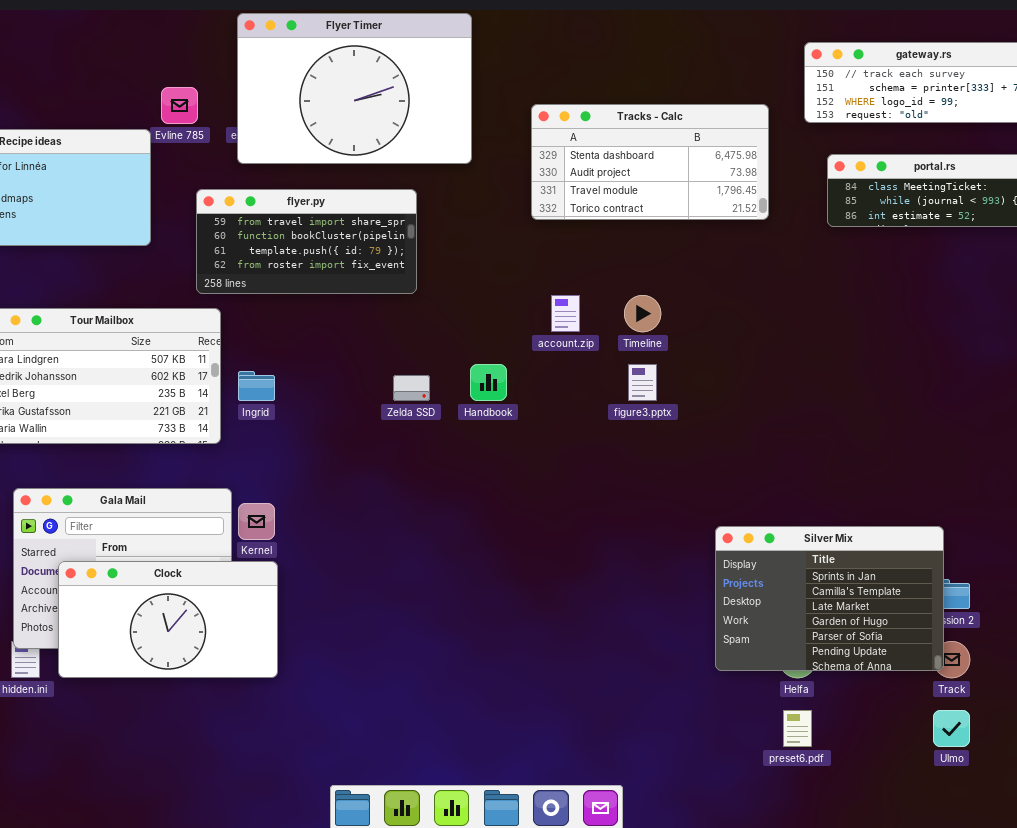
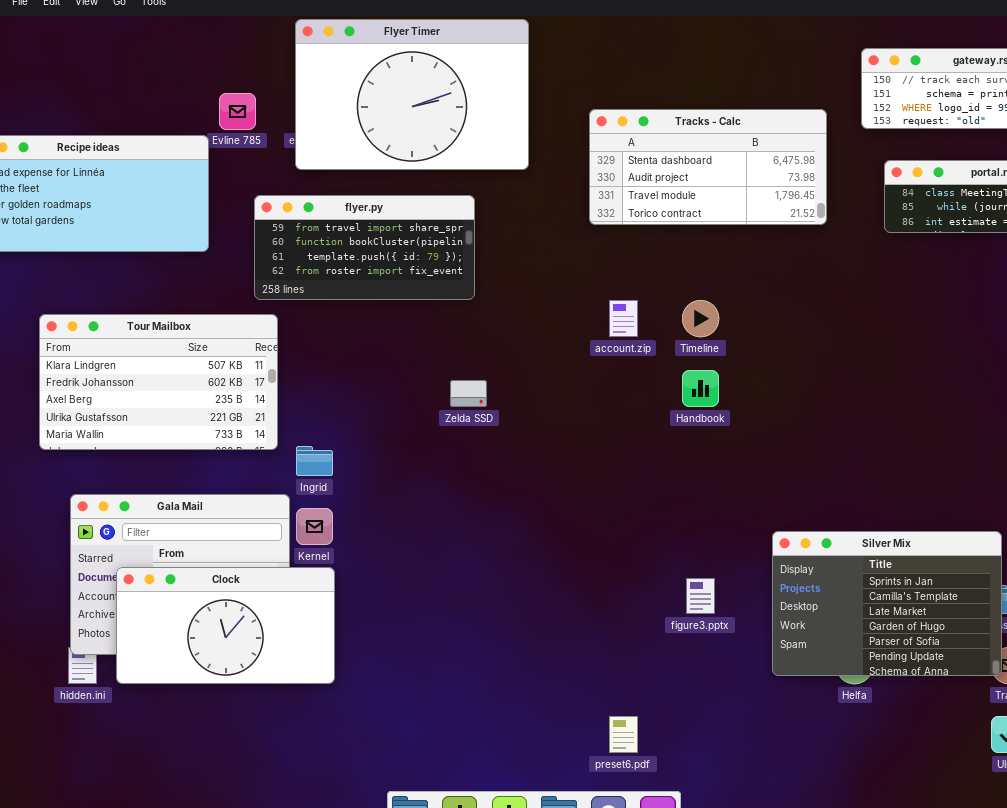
Handbook: [470,364,507,401] -> [682,370,719,407], moved
figure3.pptx: [628,364,657,401] -> [686,578,715,614], moved
Ingrid: [238,371,275,401] -> [296,446,333,476], moved
preset6.pdf: [783,710,812,747] -> [609,716,638,753], moved

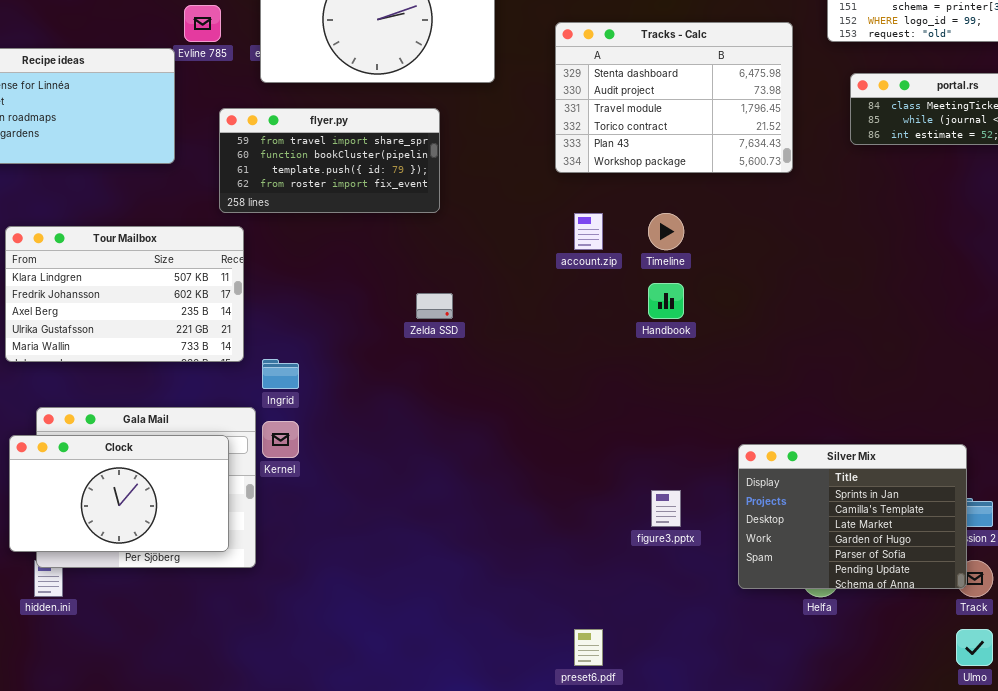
Tracks - Calc: [589,109,827,225] -> [555,22,793,173], resized
Clock: [116,567,335,684] -> [9,435,229,552], moved

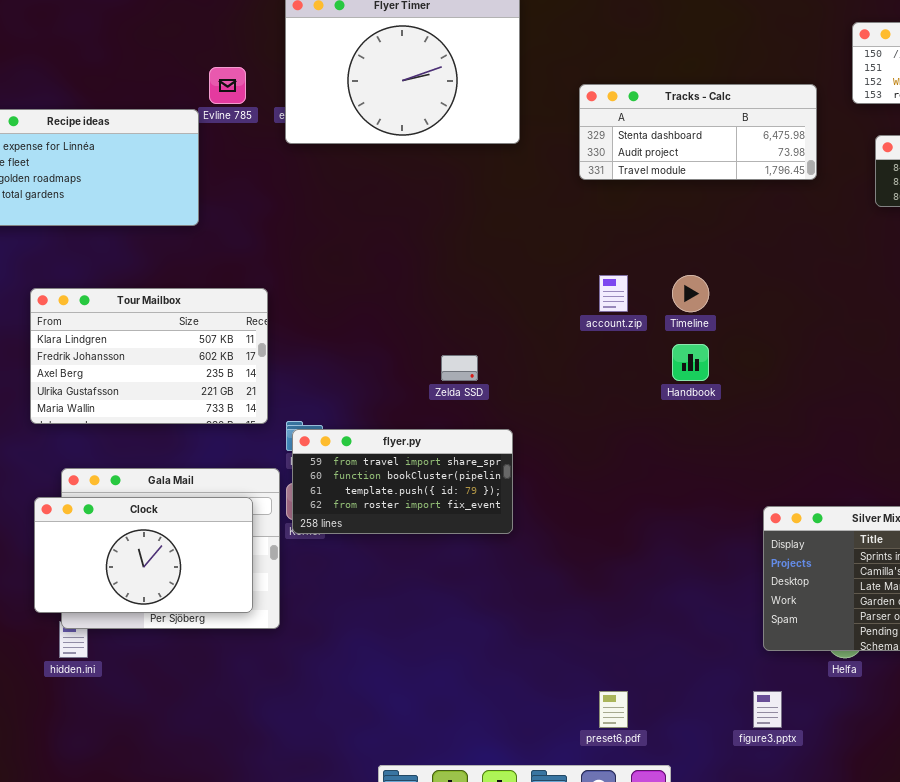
Tracks - Calc: [555,22,793,173] -> [579,84,817,180], resized
flyer.py: [219,108,440,213] -> [292,429,513,534], moved
figure3.pptx: [651,490,681,527] -> [753,691,782,728], moved

